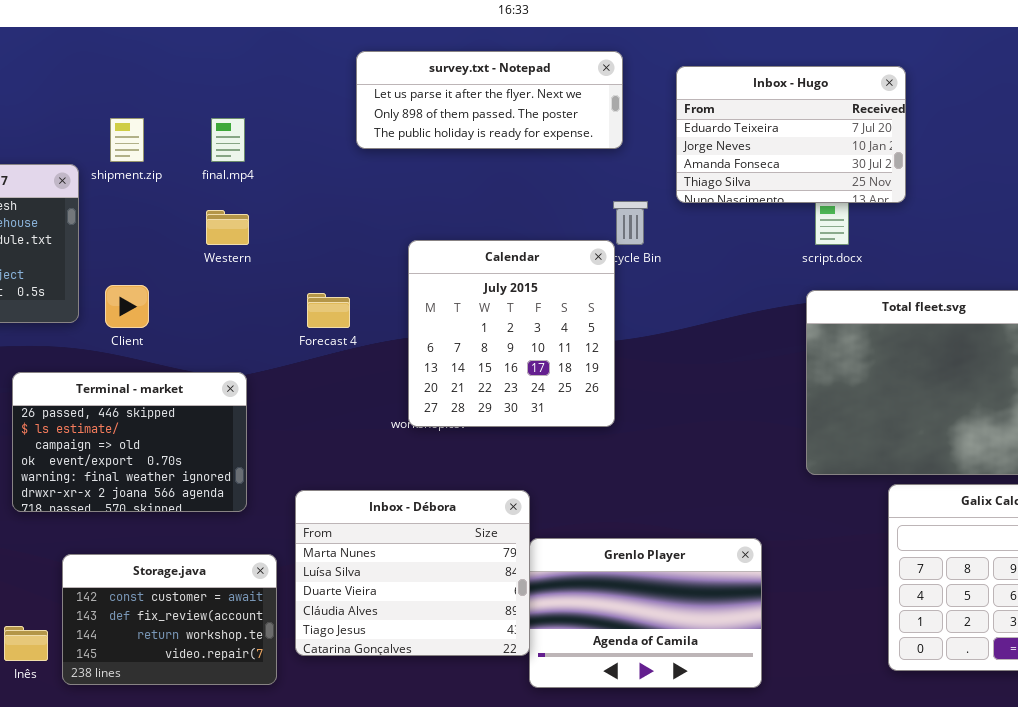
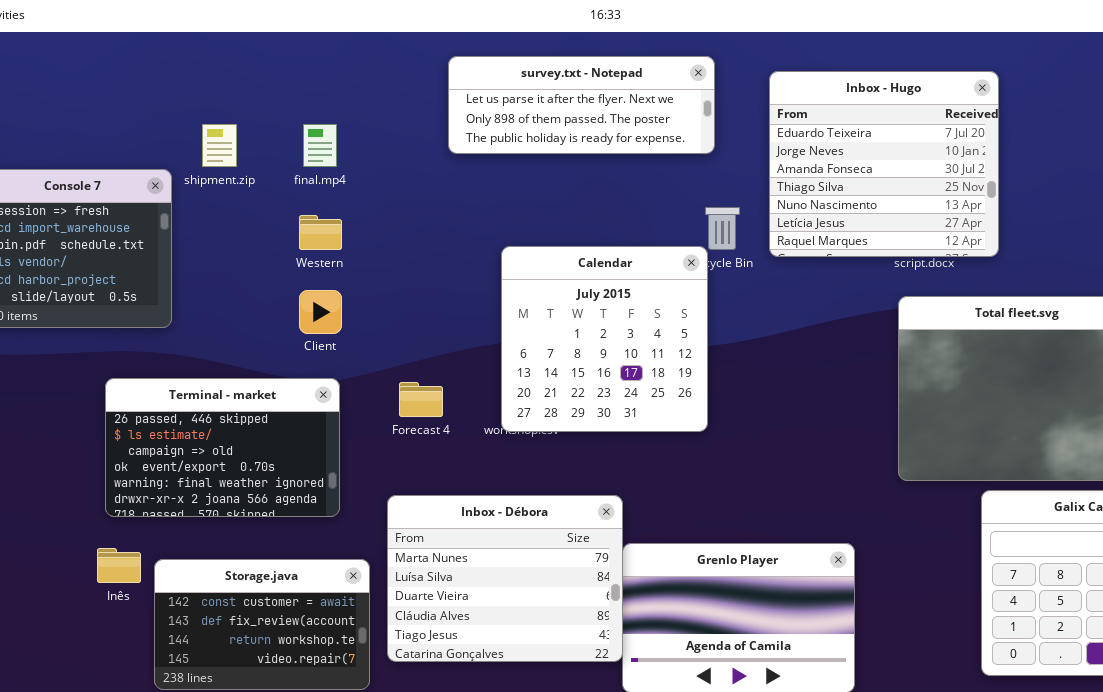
Inbox - Hugo: [676,66,906,203] -> [769,71,999,257], resized
Client: [105,285,149,328] -> [299,290,342,334], moved
Forecast 4: [307,293,350,328] -> [399,382,443,417], moved
Inês: [4,626,48,661] -> [97,548,141,583], moved

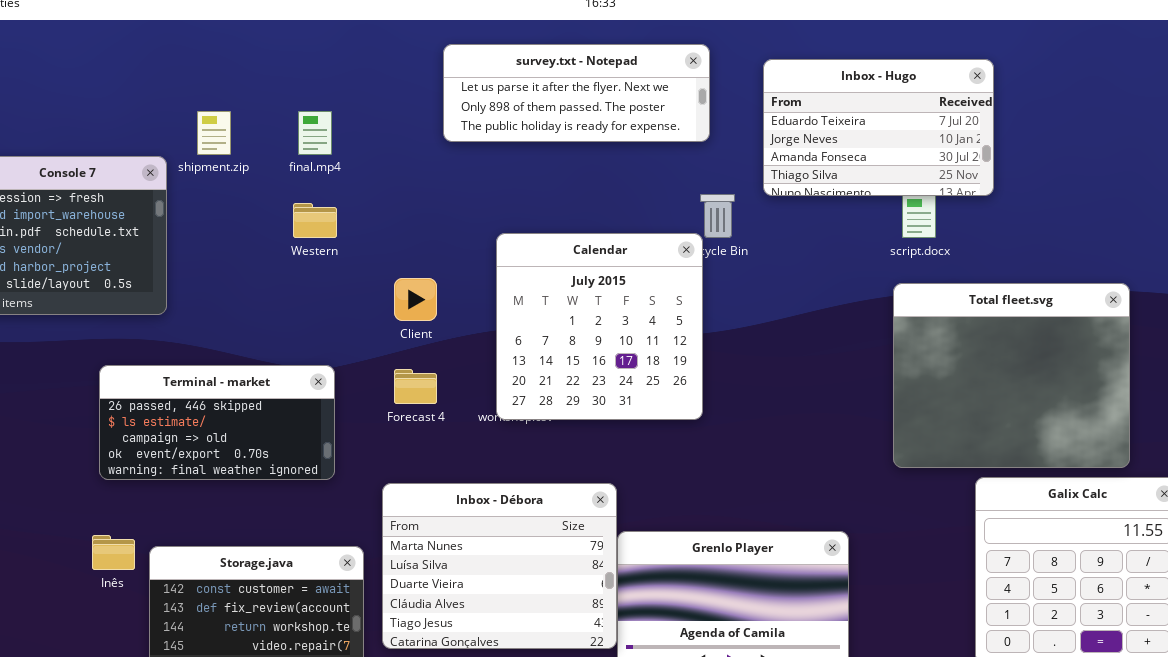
Inbox - Hugo: [769,71,999,257] -> [763,59,994,196], resized
Client: [299,290,342,334] -> [394,278,437,321], moved
Terminal - market: [105,378,340,517] -> [99,365,335,480], resized

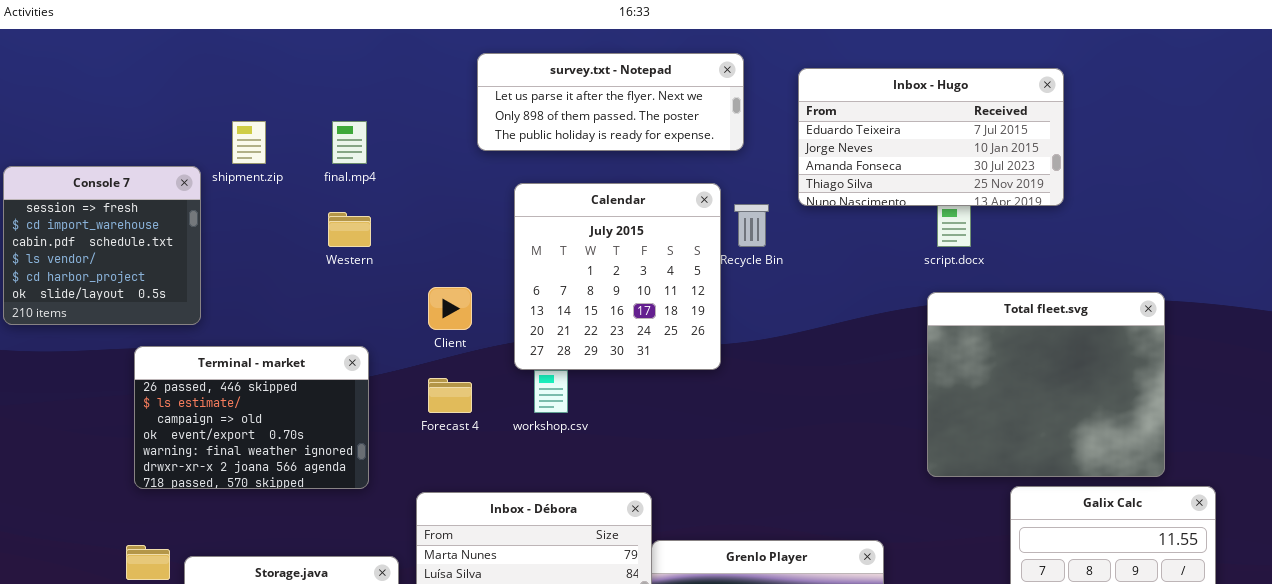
Inbox - Hugo: [763,59,994,196] -> [798,68,1064,206], resized
Calendar: [496,233,703,420] -> [514,183,721,370], moved
Terminal - market: [99,365,335,480] -> [134,346,369,489], resized

